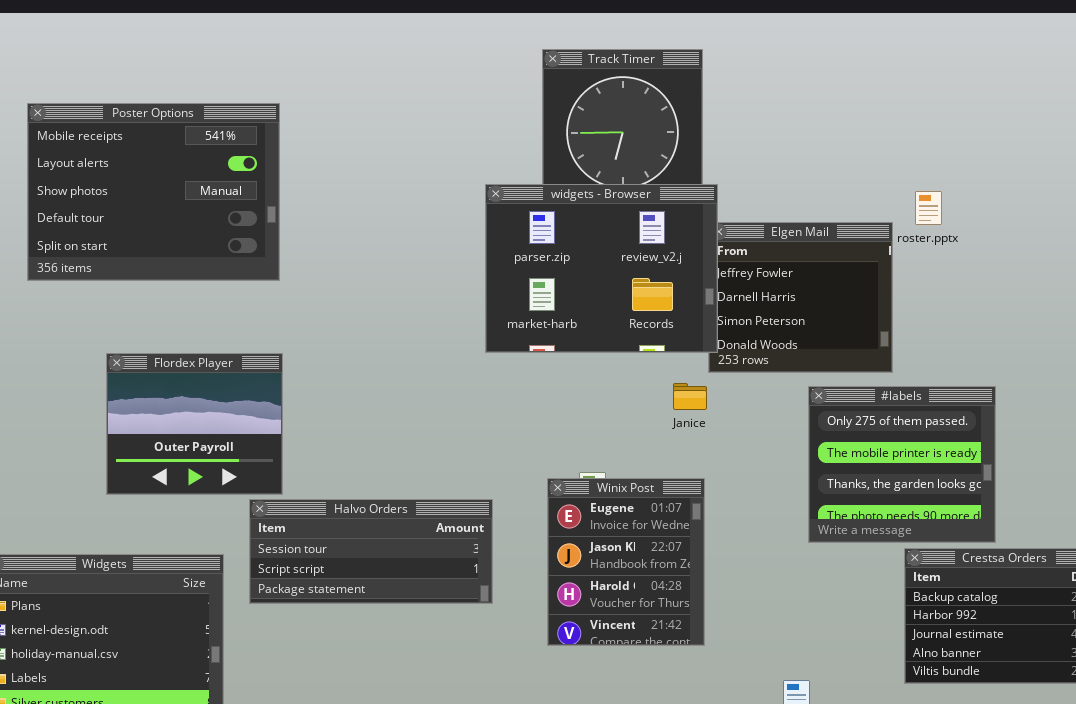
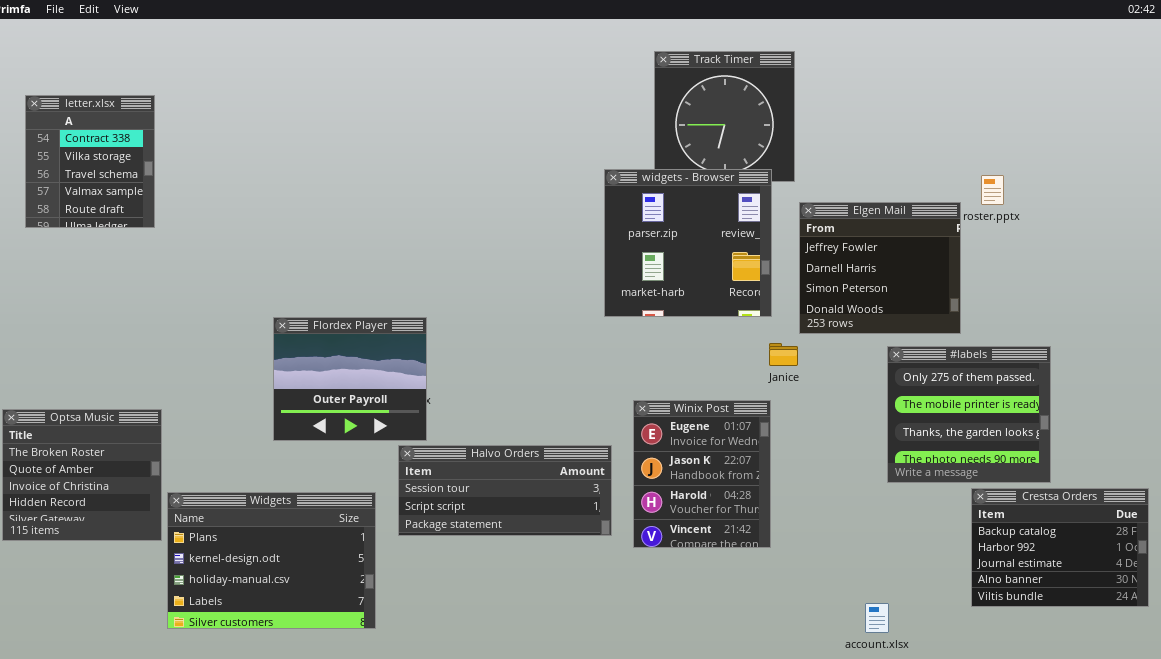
Poster Options: [27,103,280,281] -> none, closed
widgets - Browser: [485,184,718,353] -> [604,169,772,317], resized
Winix Post: [547,478,705,646] -> [633,400,771,548], moved

